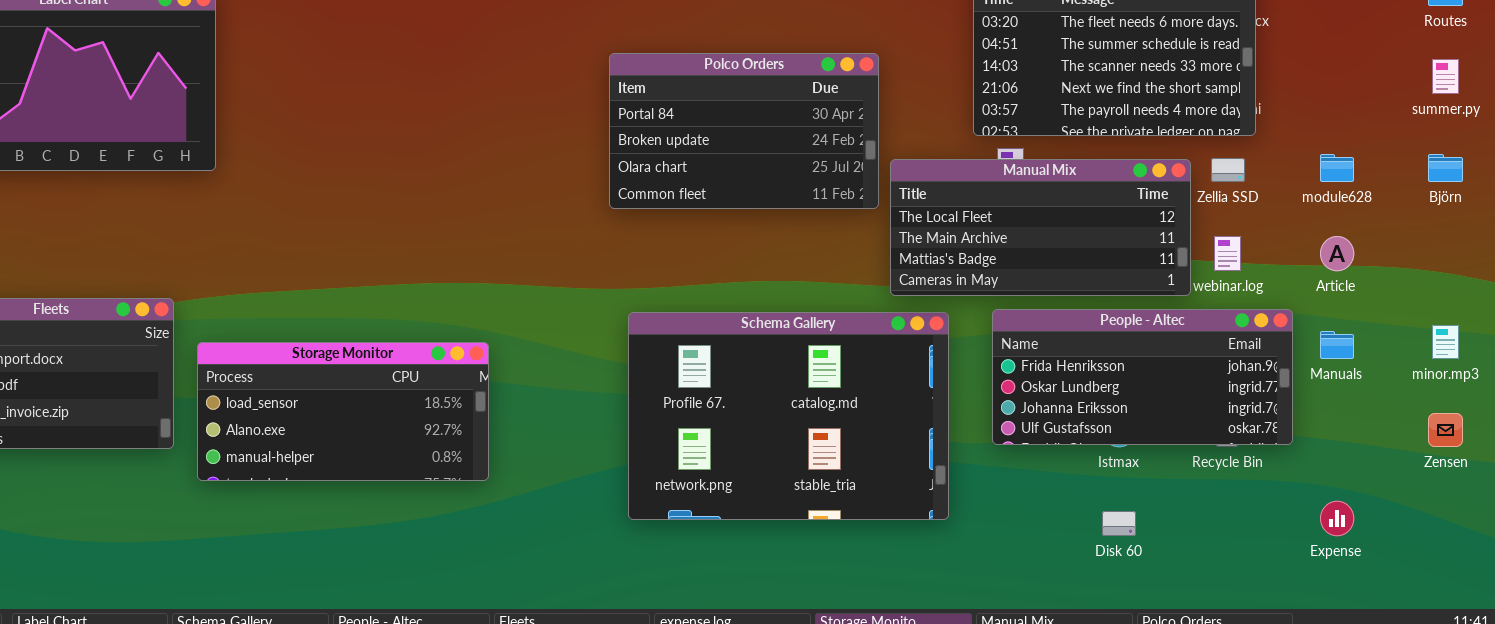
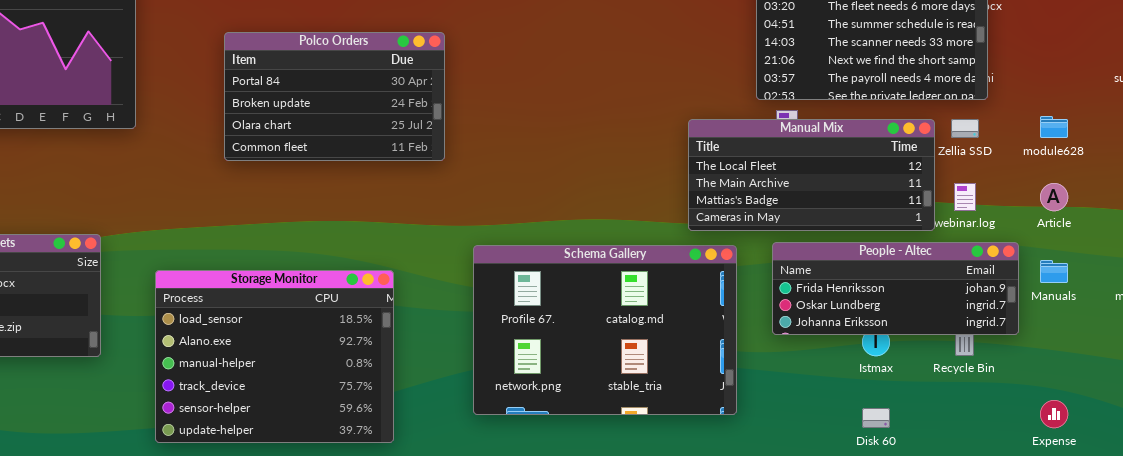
Polco Orders: [609,53,879,209] -> [224,32,445,161], moved
People - Altec: [992,309,1293,445] -> [772,242,1019,335], resized
Storage Monitor: [197,342,489,481] -> [155,270,394,443], moved, resized

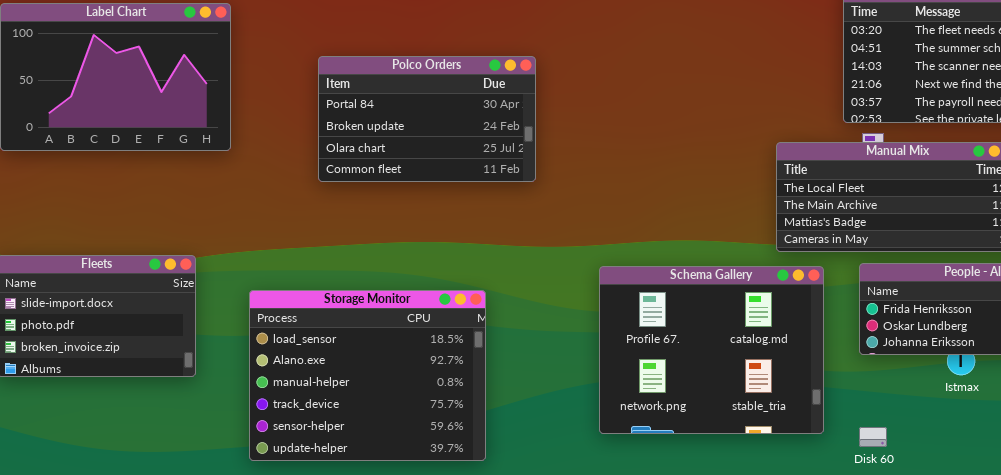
Schema Gallery: [473,245,737,415] -> [599,266,824,434], resized
Disk 60: [862,408,890,428] -> [859,427,887,447], moved

